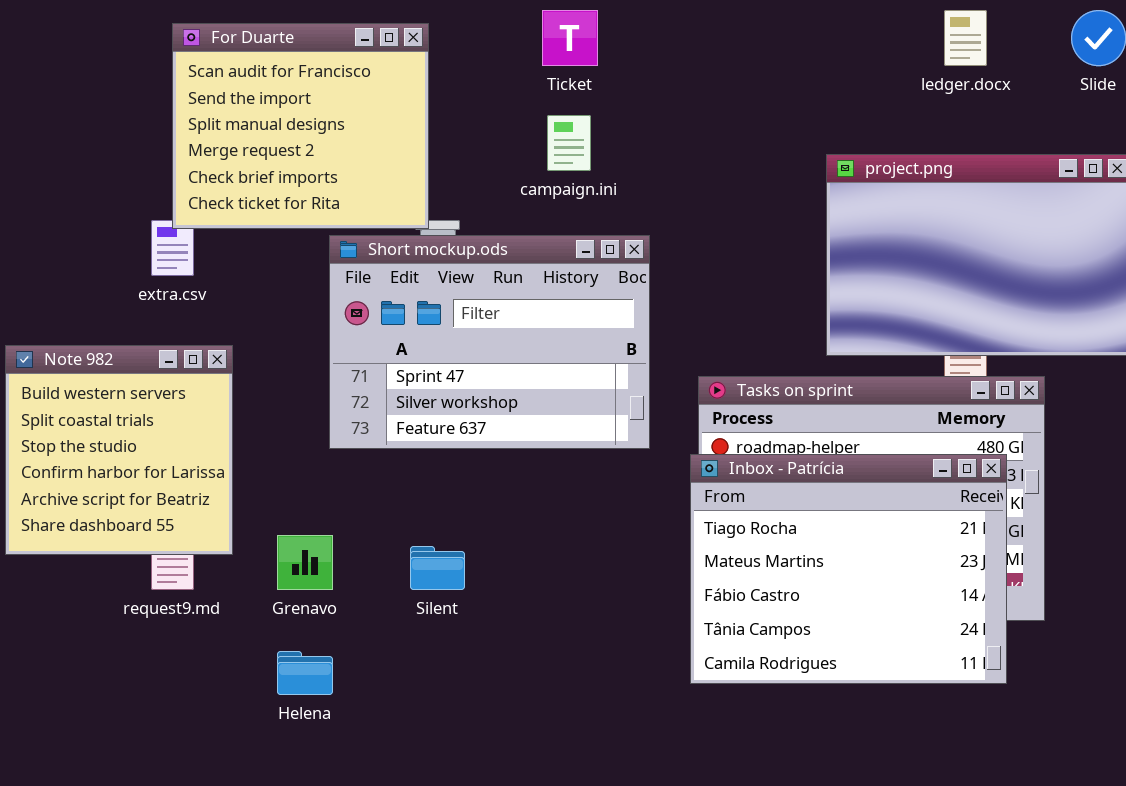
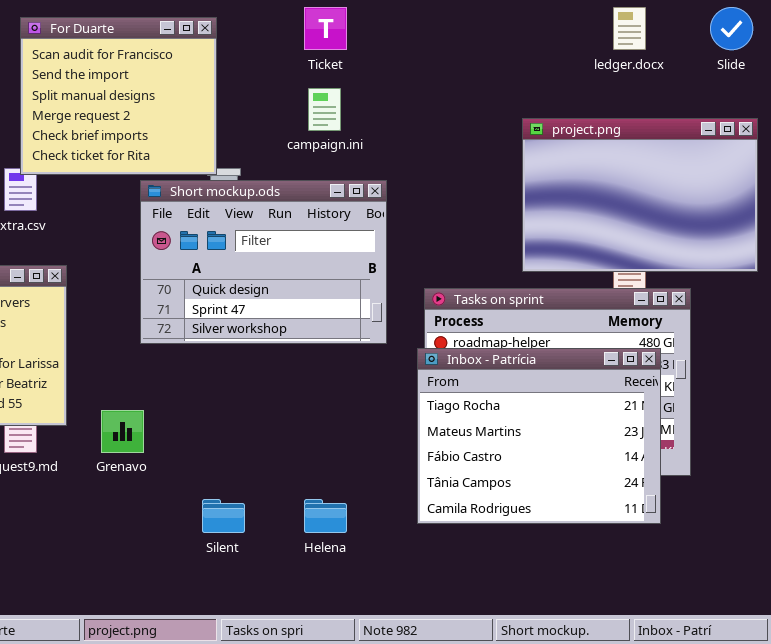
Short mockup.ods: [329,235,650,449] -> [140,180,387,344], scrolled up 1 row
Silent: [410,546,465,590] -> [202,499,245,533], moved
Helena: [277,651,333,695] -> [304,499,347,533], moved

